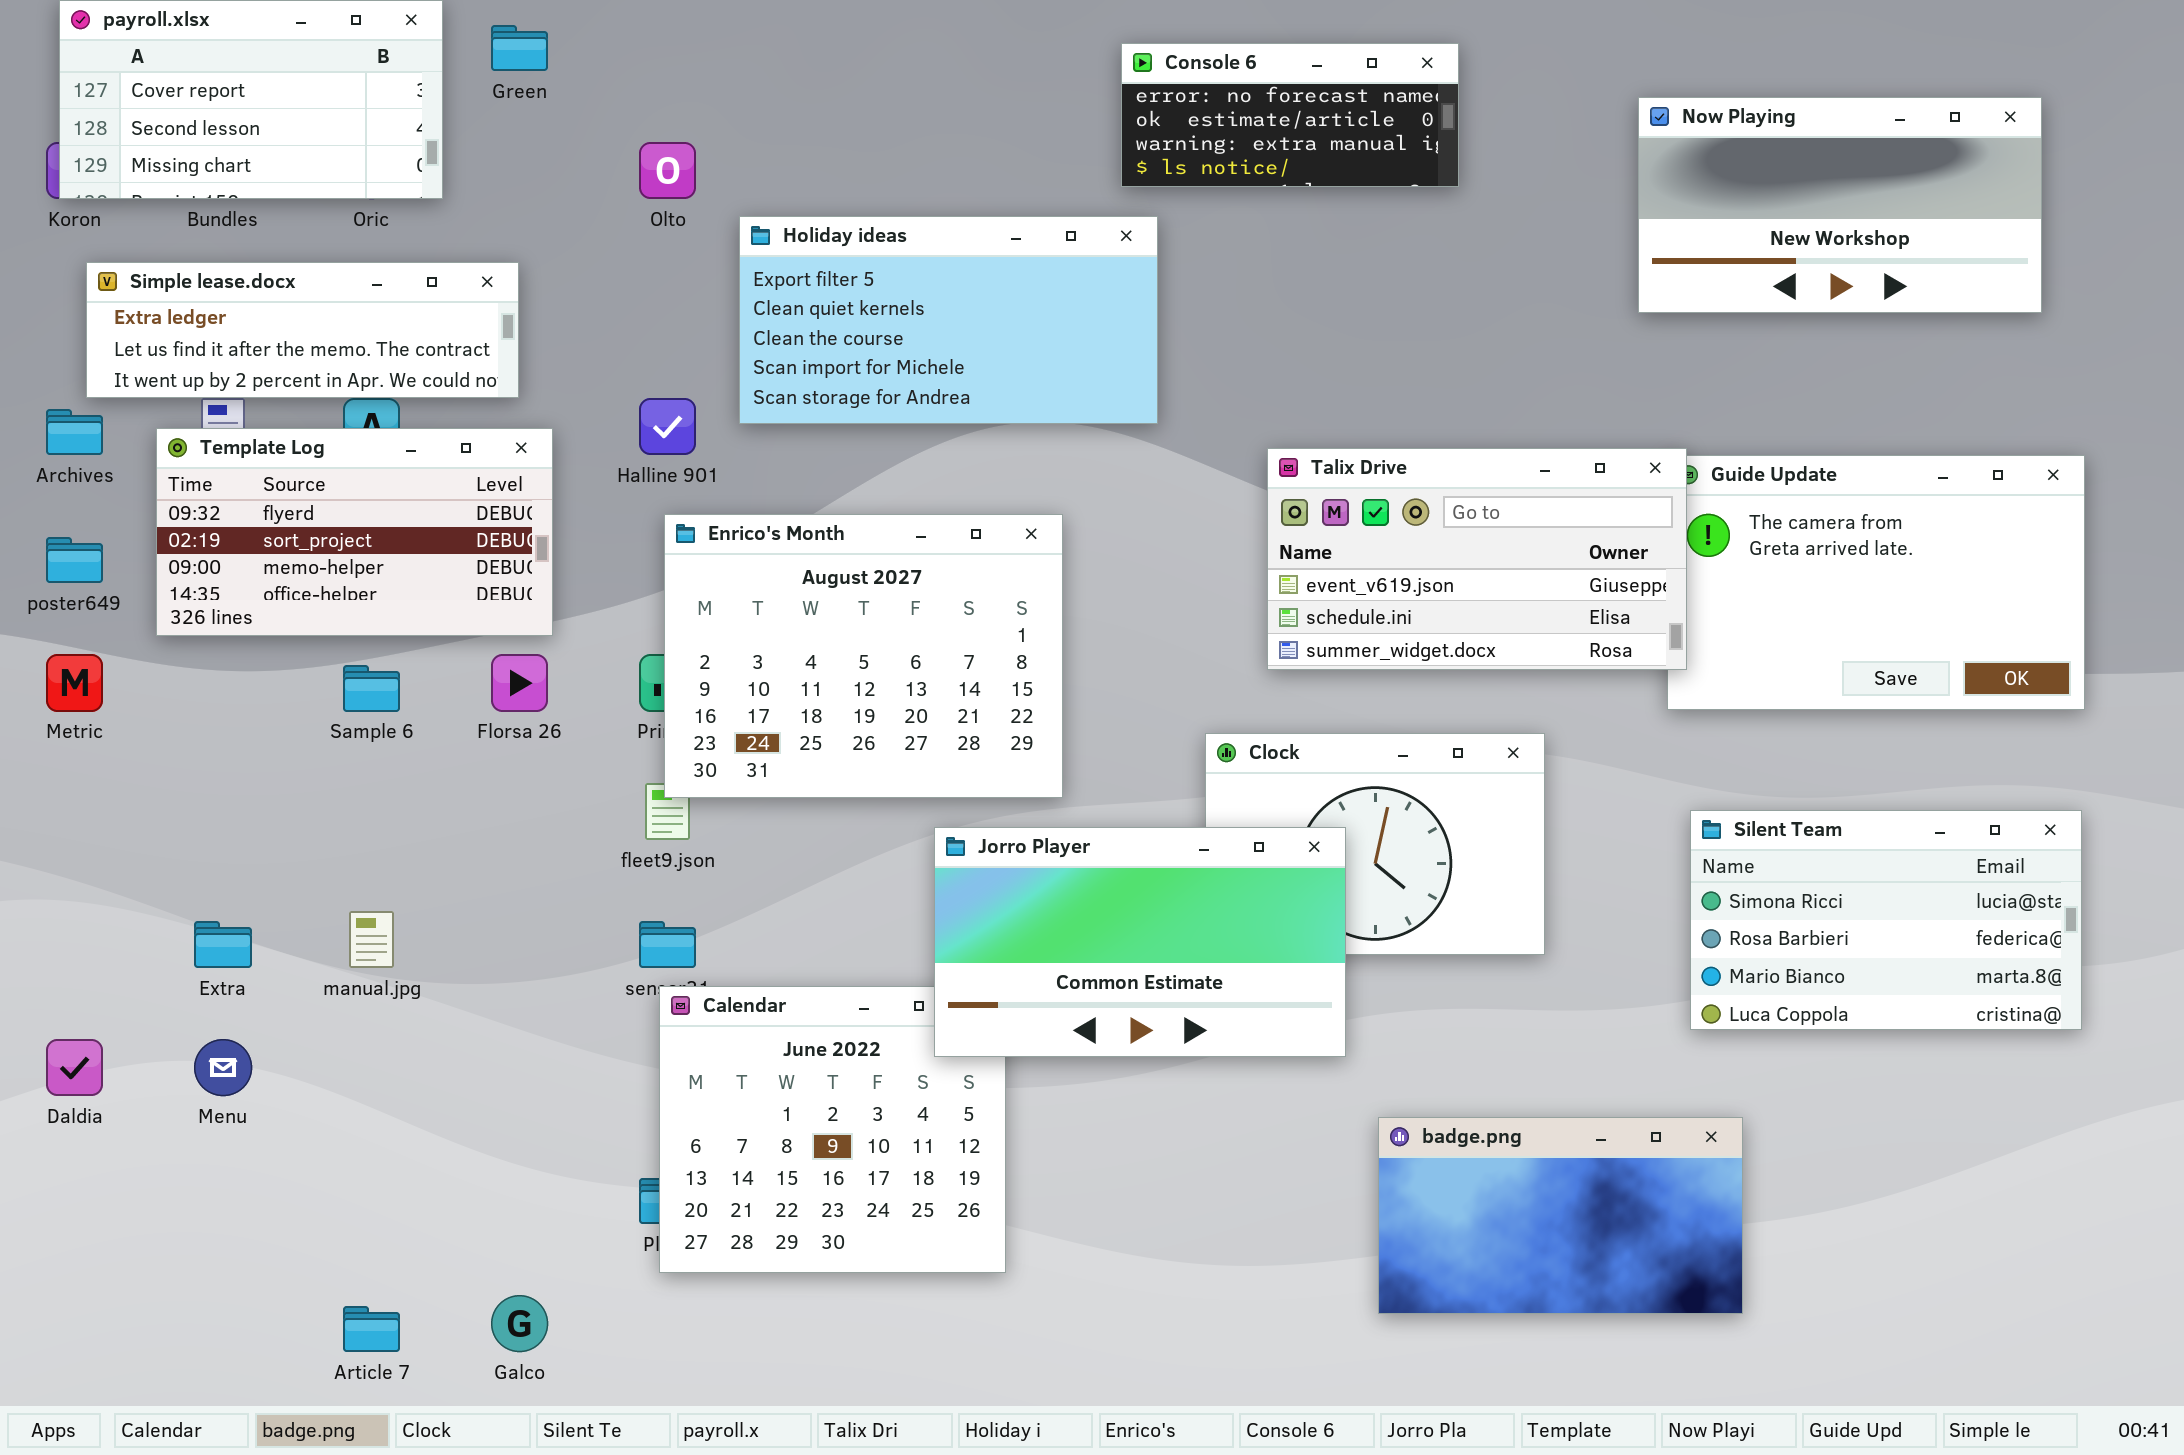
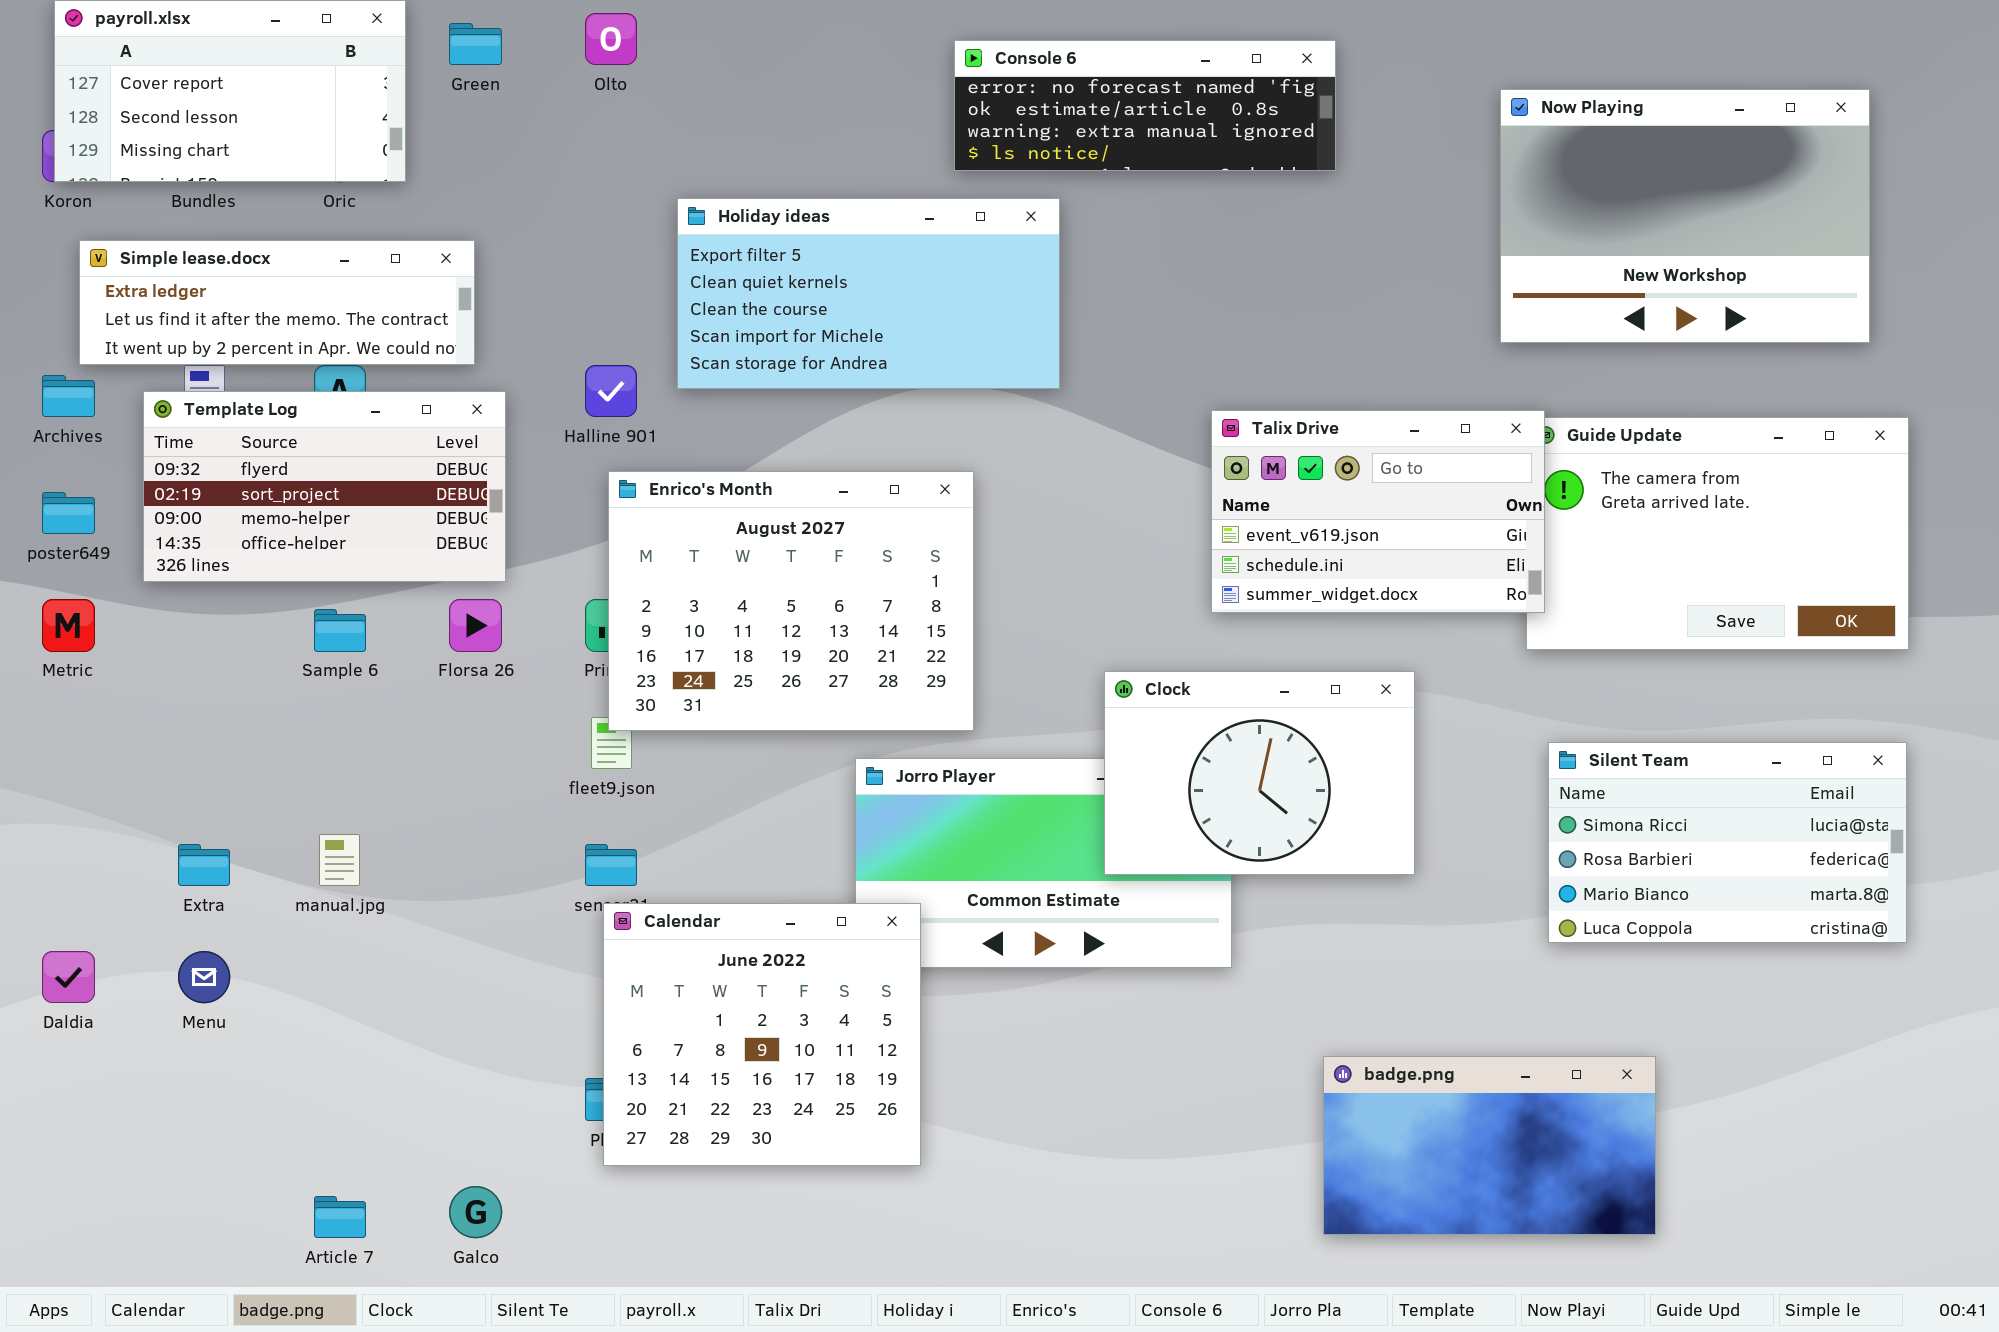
Console 6: [1121,43,1459,187] -> [954,40,1336,171], resized
Now Playing: [1638,97,2042,313] -> [1500,89,1870,343], resized
Olto: [639,142,696,199] -> [585,13,637,65], moved
Talix Drive: [1267,448,1687,670] -> [1211,410,1545,613], resized
Clock: [1205,733,1545,955] -> [1104,671,1415,875], raised
Calendar: [659,986,1006,1273] -> [603,903,921,1166], raised
badge.png: [1378,1117,1743,1314] -> [1323,1056,1656,1235], moved

